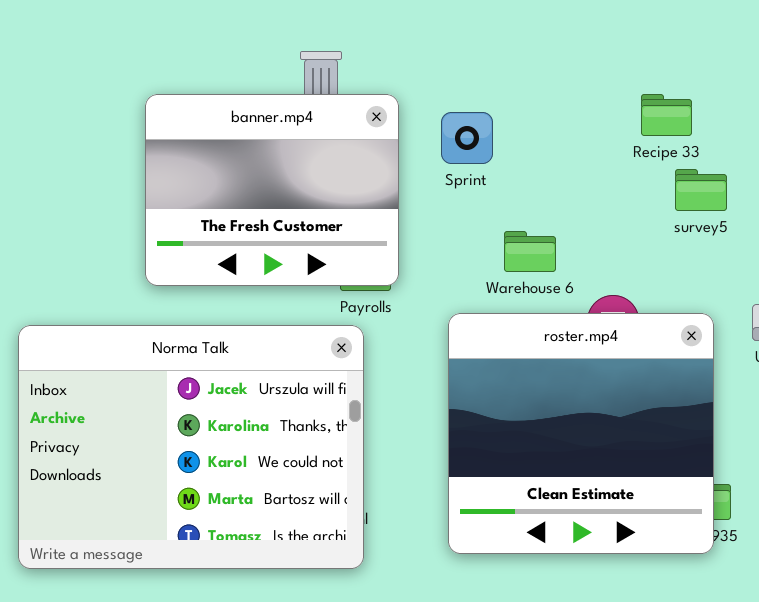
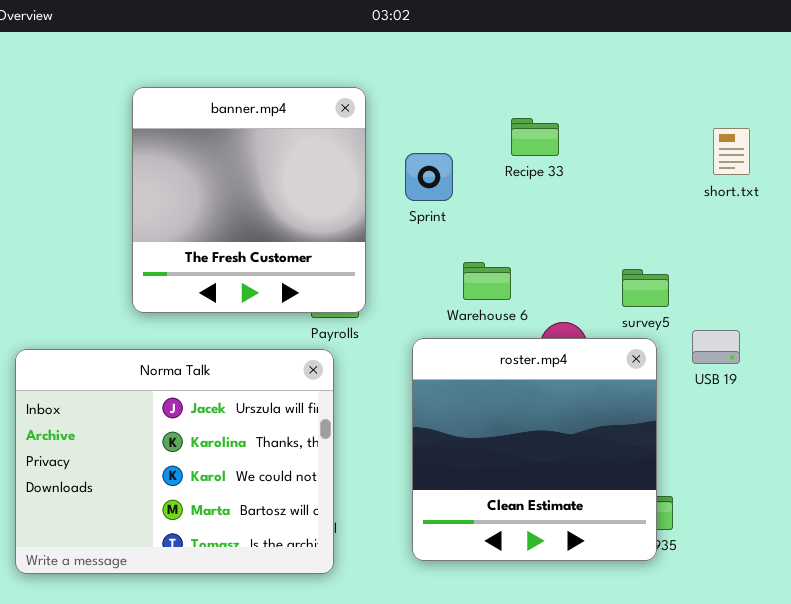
banner.mp4: [145,94,399,286] -> [132,87,366,313], resized
Recipe 33: [641,94,692,136] -> [511,118,559,156], moved
survey5: [675,169,727,211] -> [622,269,669,307], moved

